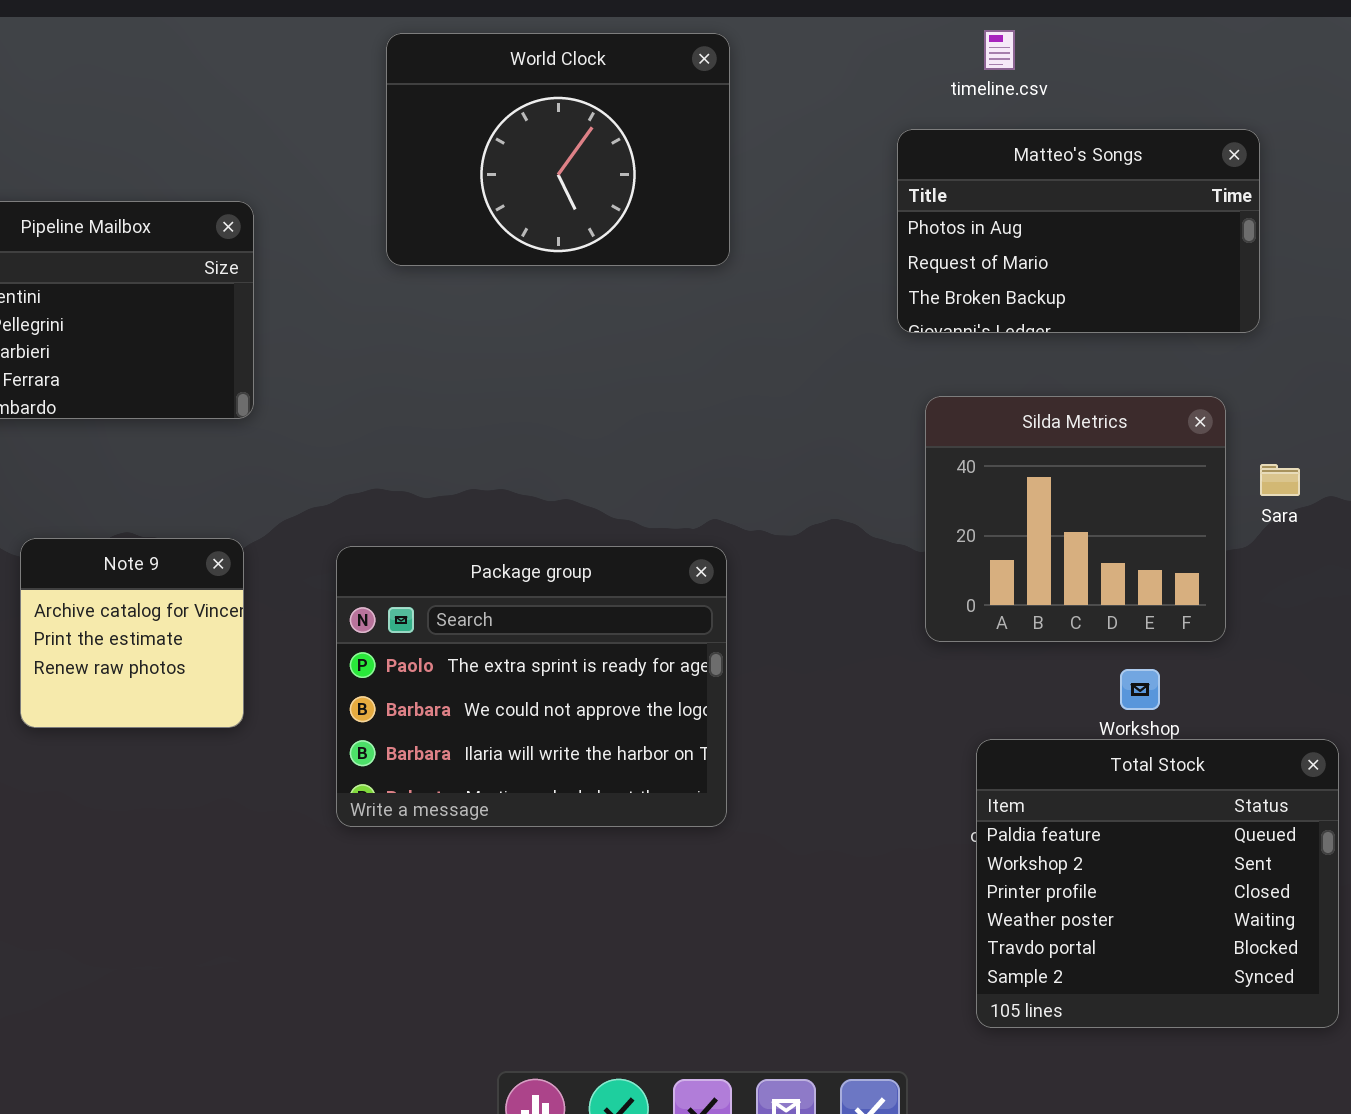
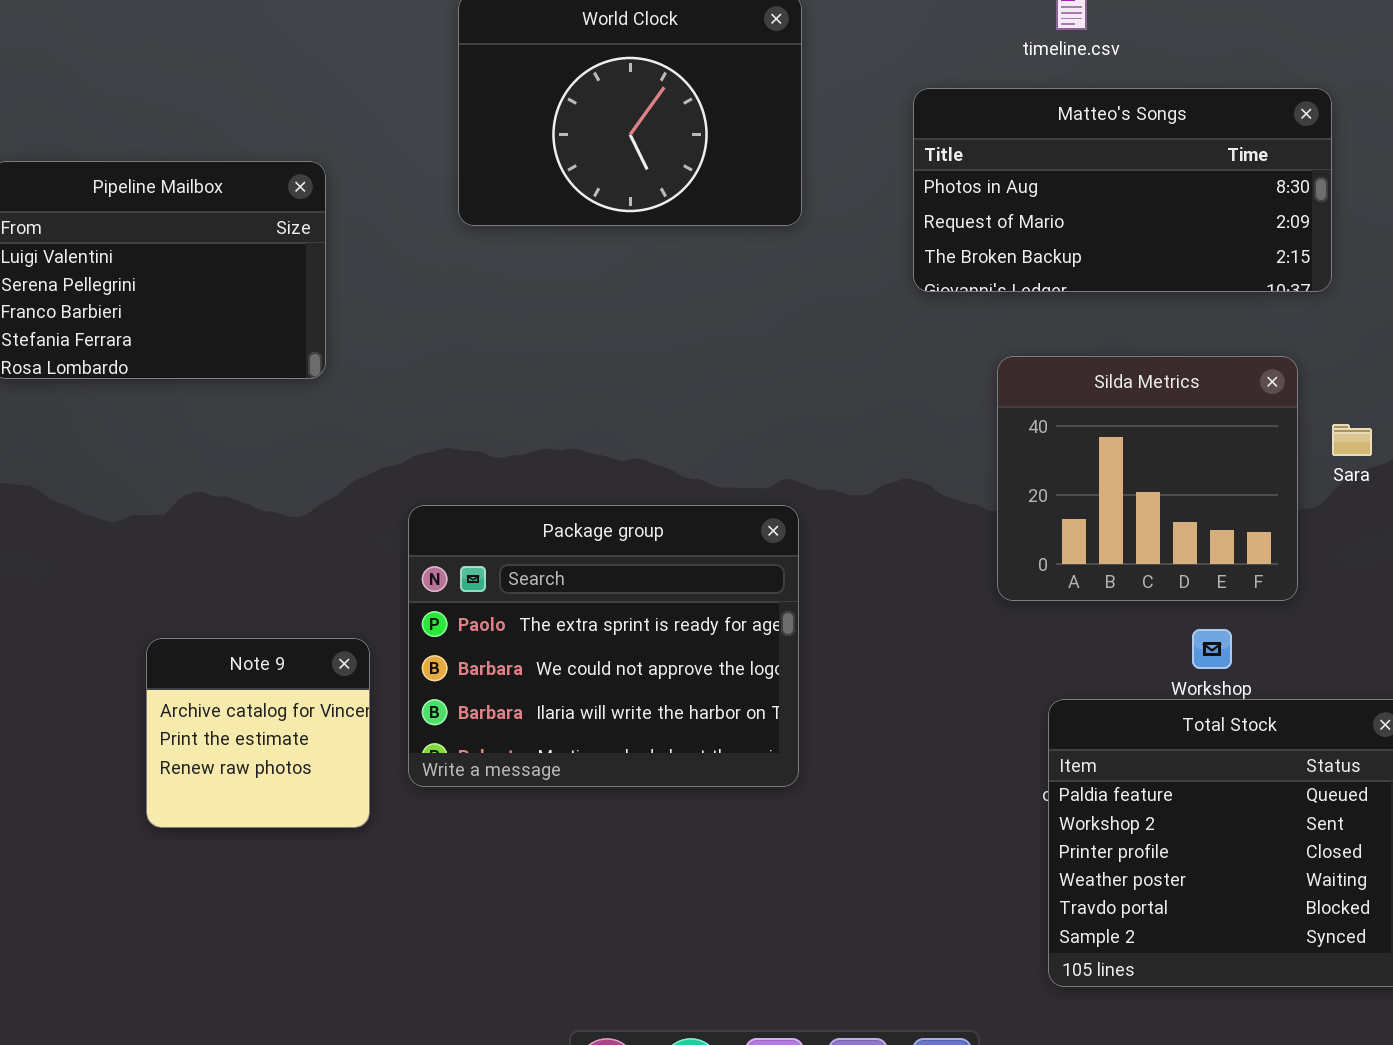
Matteo's Songs: [897,129,1260,333] -> [913,88,1332,292], resized
Note 9: [20,538,244,728] -> [146,638,370,828], moved

